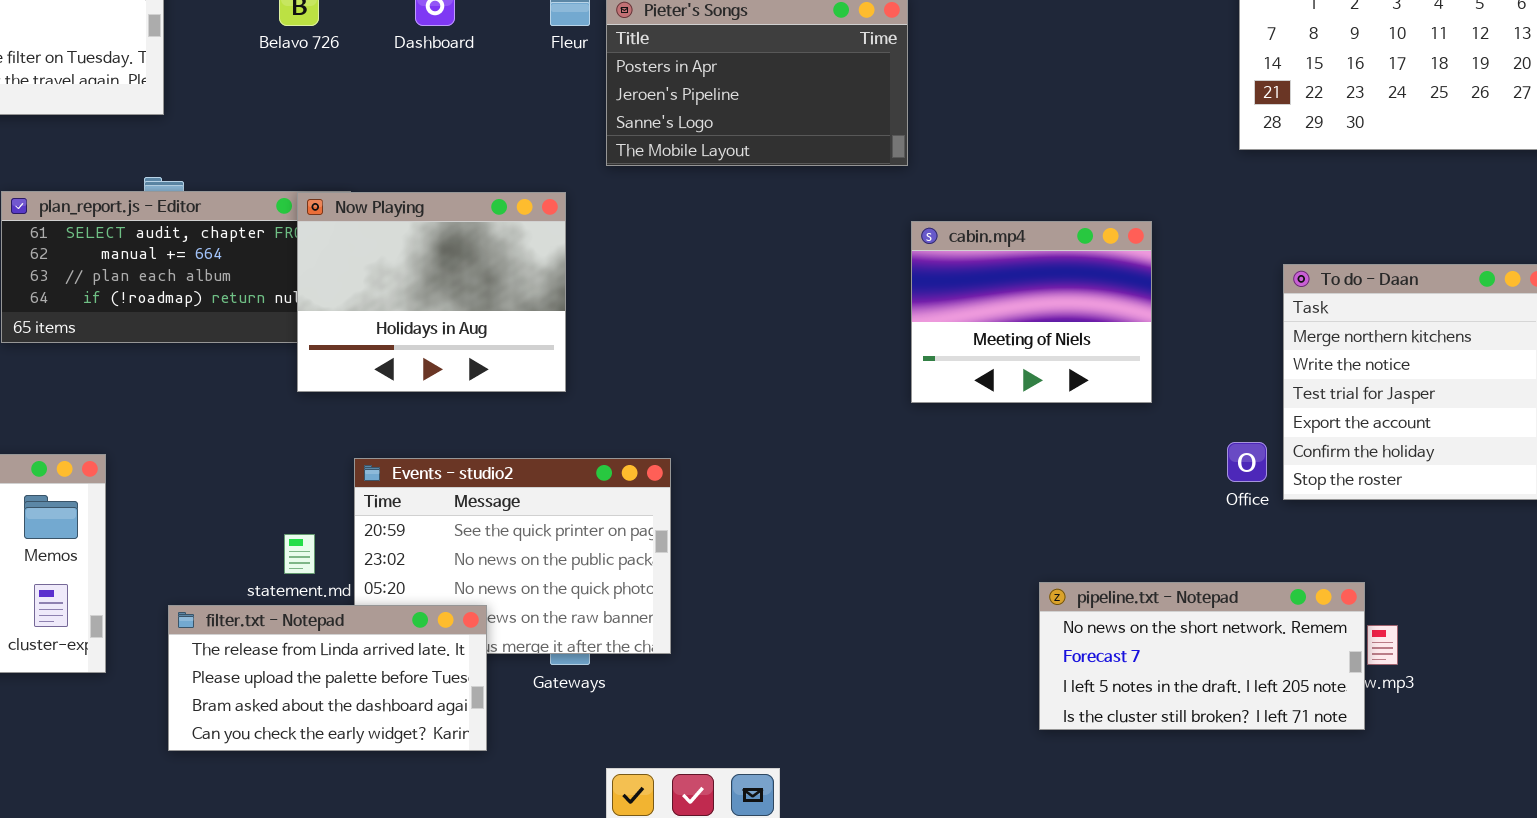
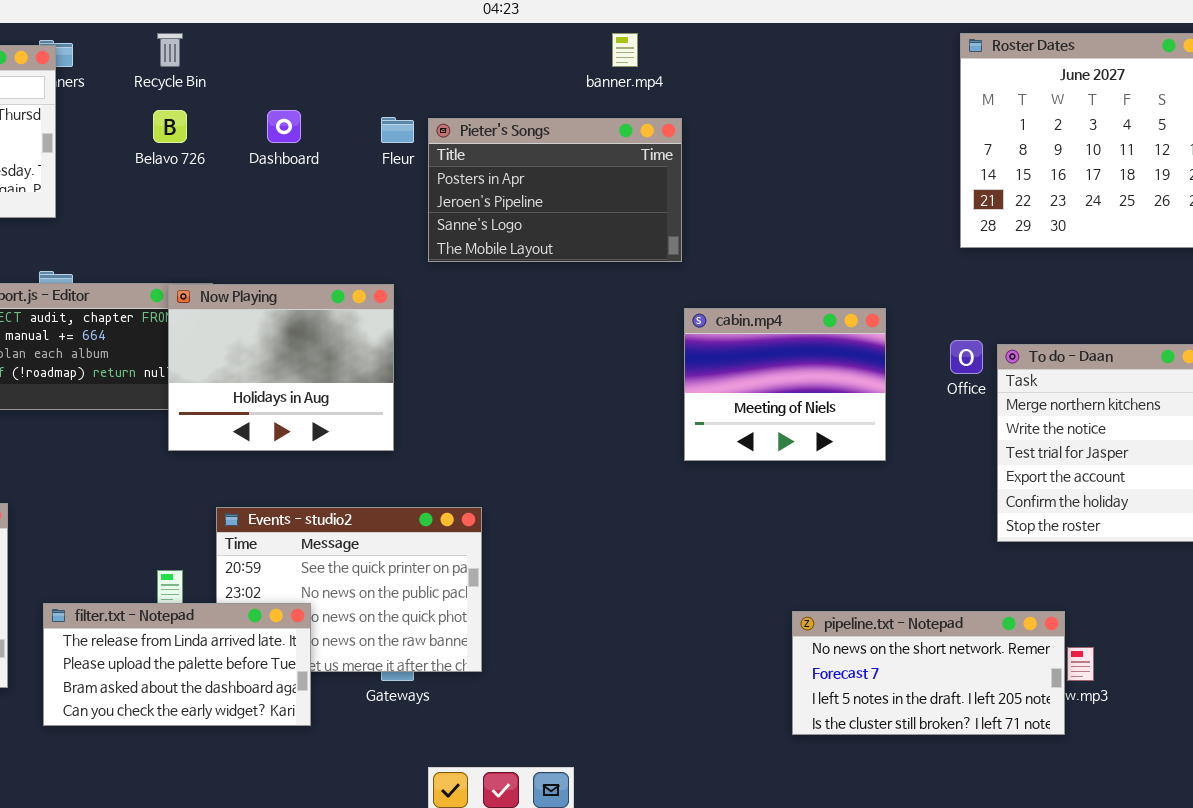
Office: [1227,442,1267,482] -> [950,340,983,374], moved
filter.txt - Notepad: [168,605,487,751] -> [43,603,311,726], moved

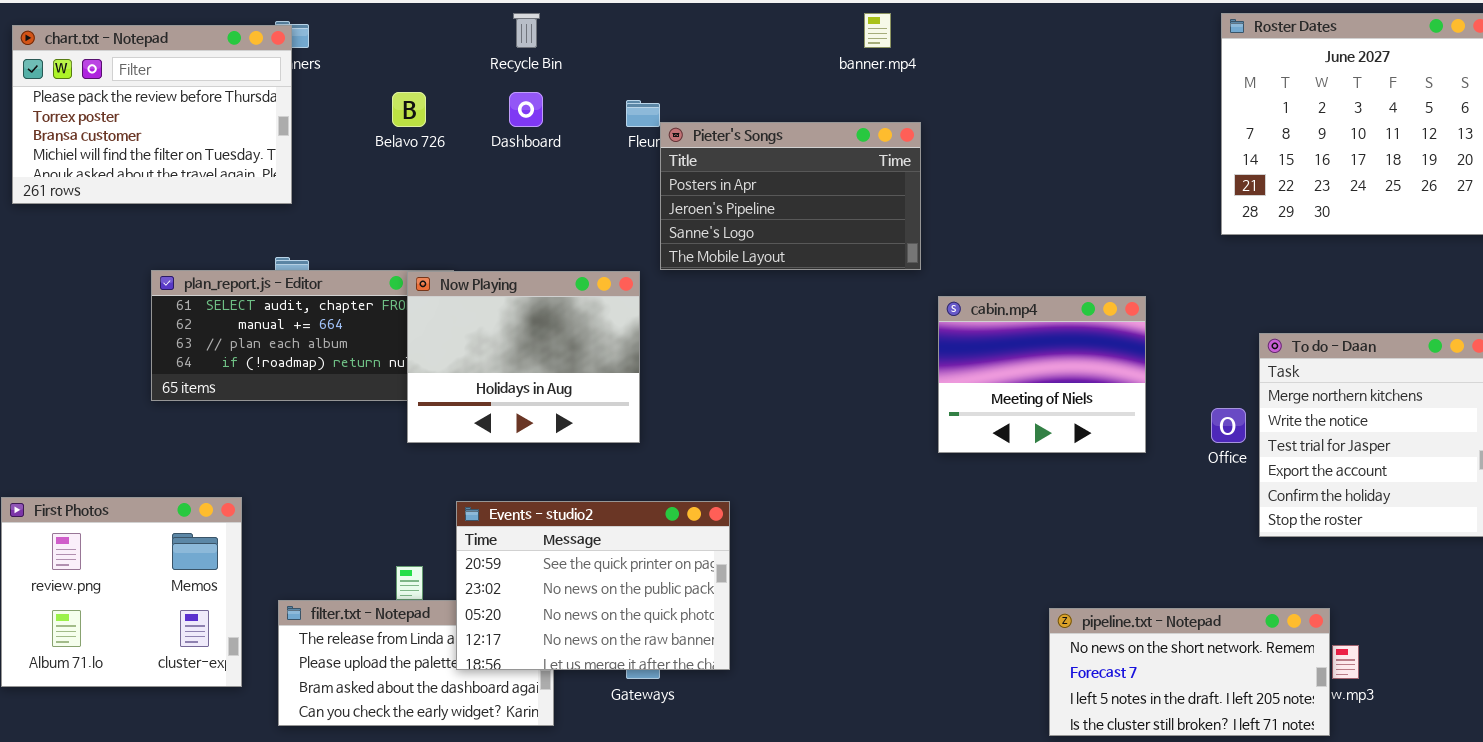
Recycle Bin: [157,33,183,67] -> [513,13,540,48], moved
Pieter's Songs: [428,118,682,262] -> [660,122,921,270], moved
Office: [950,340,983,374] -> [1211,408,1246,443], moved
Events - studio2: [216,507,482,672] -> [456,501,730,670], raised

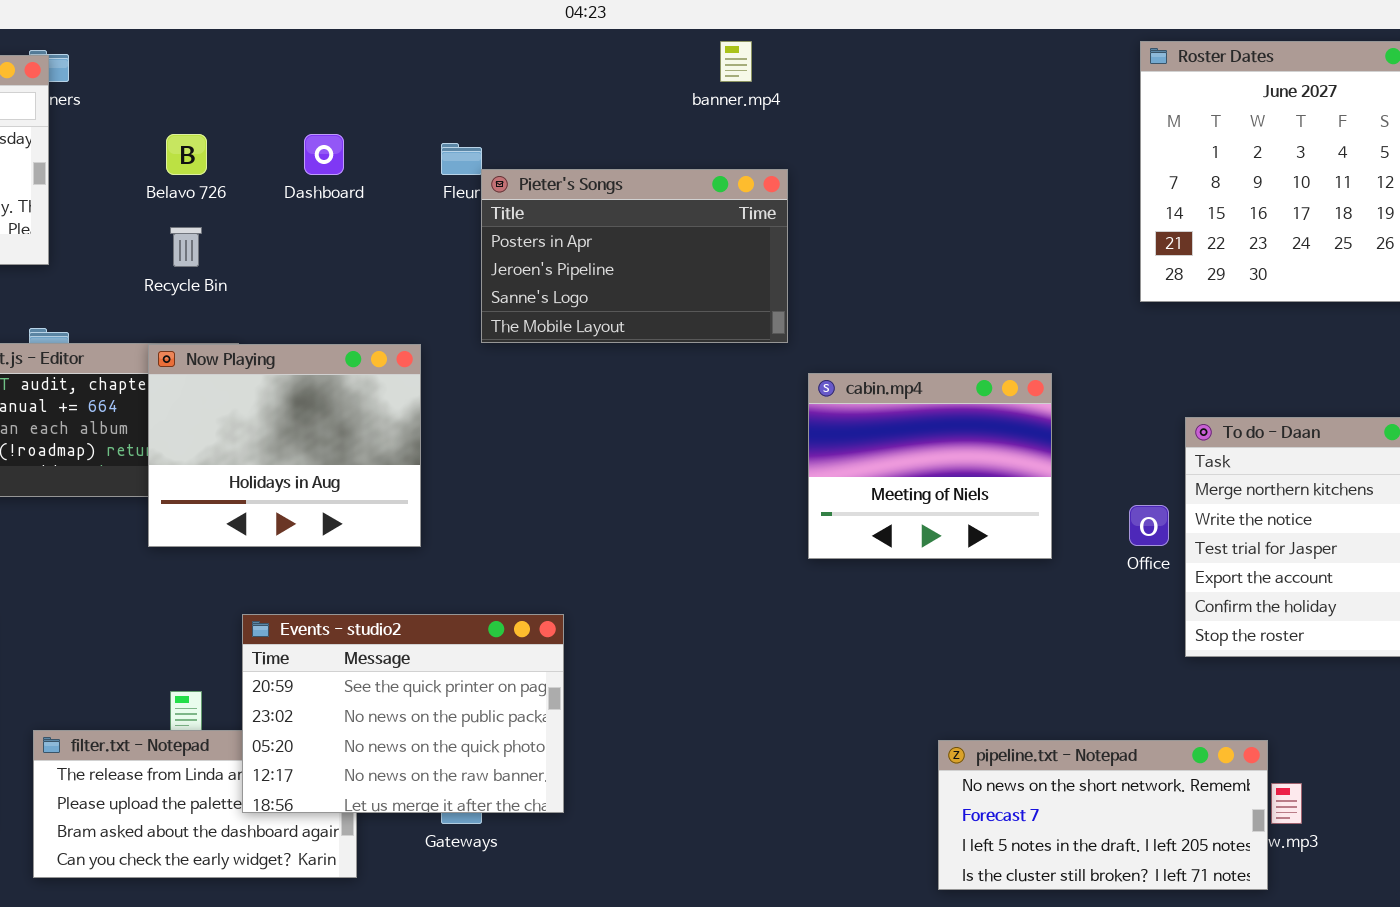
Recycle Bin: [513,13,540,48] -> [170,227,202,267], moved
Now Playing: [407,271,640,443] -> [148,344,421,547], moved

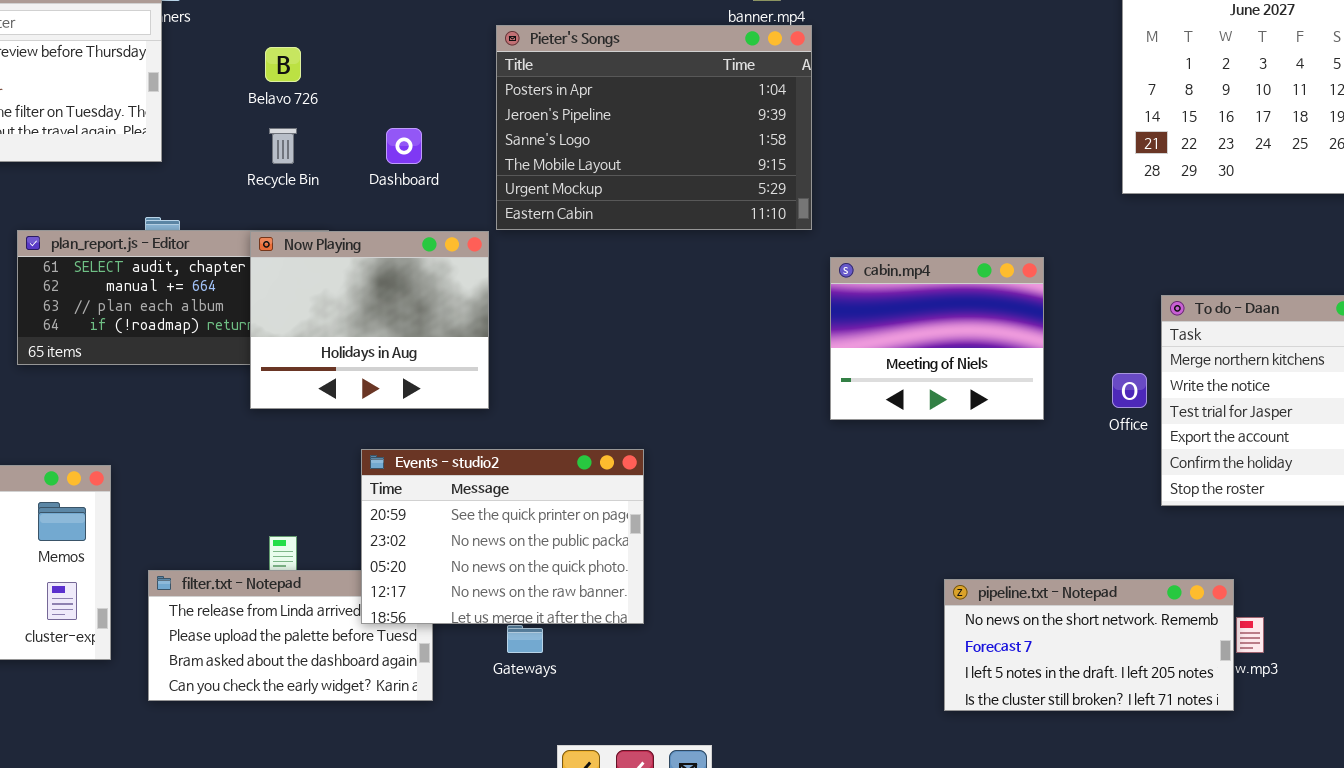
Dashboard: [304,134,344,175] -> [386,128,422,164], moved
Pieter's Songs: [481,169,788,343] -> [496,25,812,230], resized
Events - studio2: [242,614,564,813] -> [361,449,644,624], moved

